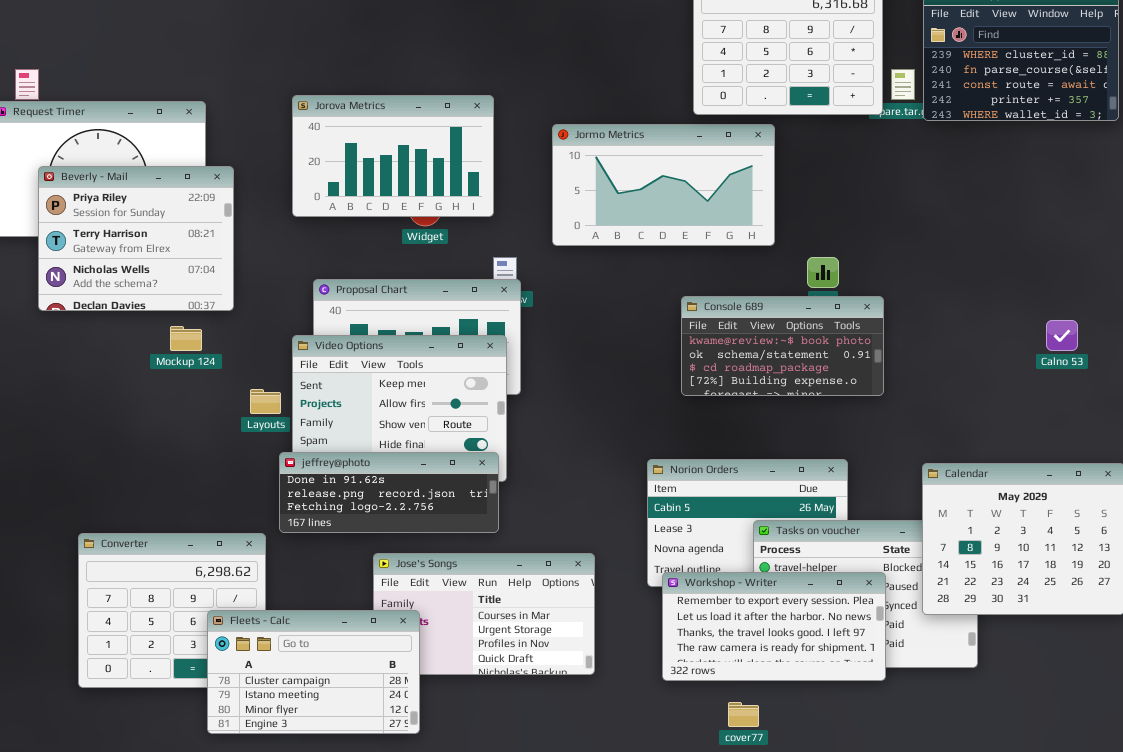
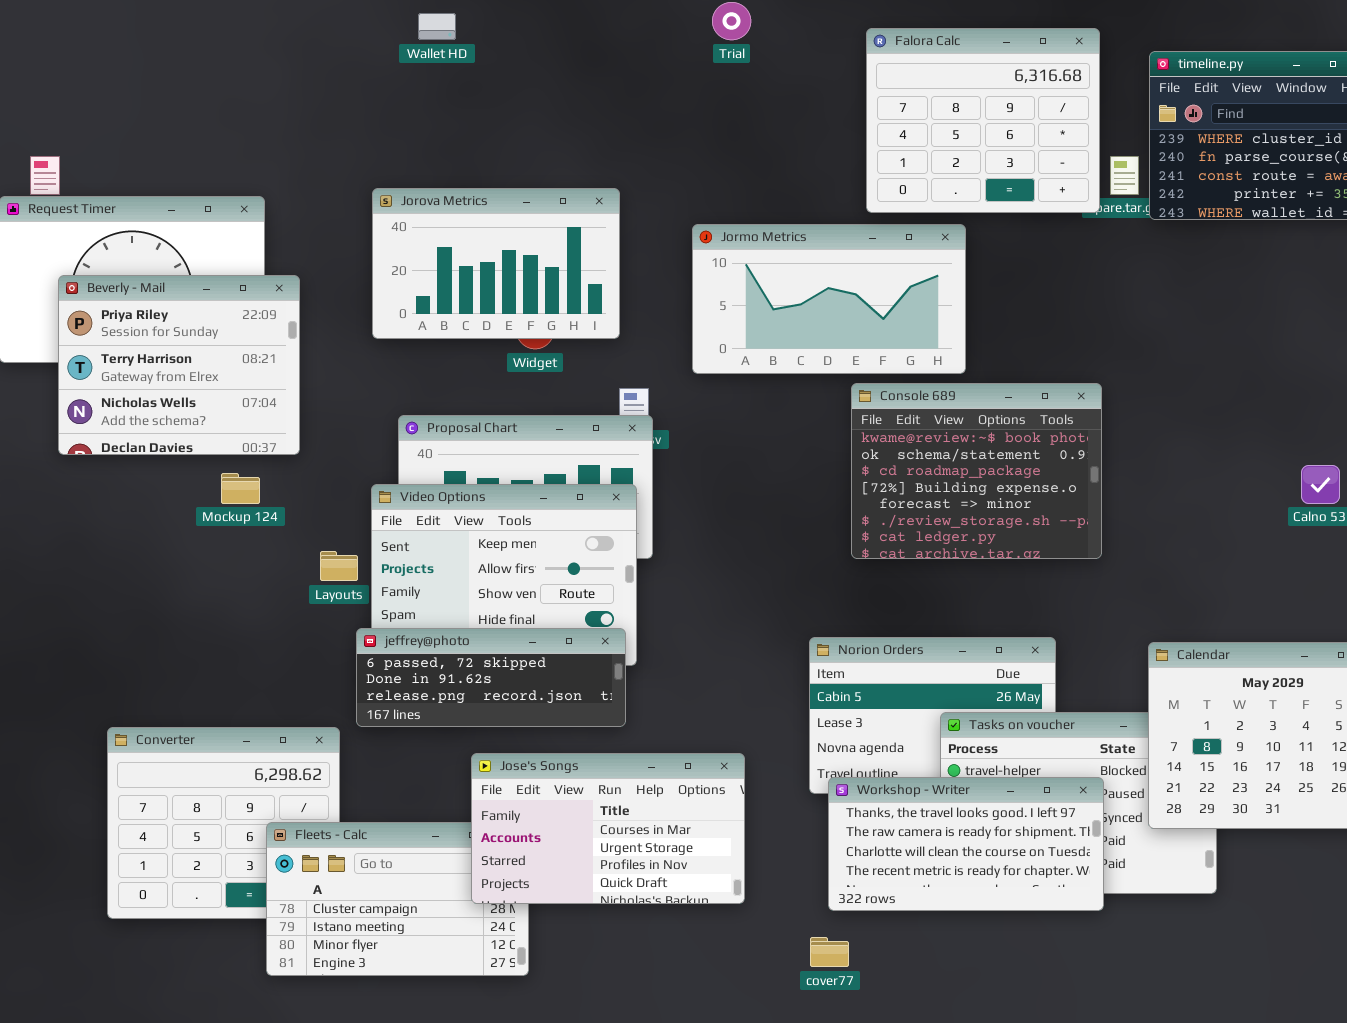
Console 689: [681,296,884,396] -> [851,383,1102,559], resized
jeffrey@photo: [279,452,499,533] -> [356,628,626,727], scrolled up 1 row
Jose's Songs: [373,553,595,675] -> [471,753,745,904], raised
Workshop - Writer: [662,572,886,681] -> [828,777,1104,911], scrolled down 2 rows
cover77: [728,702,759,727] -> [810,937,849,967], moved

